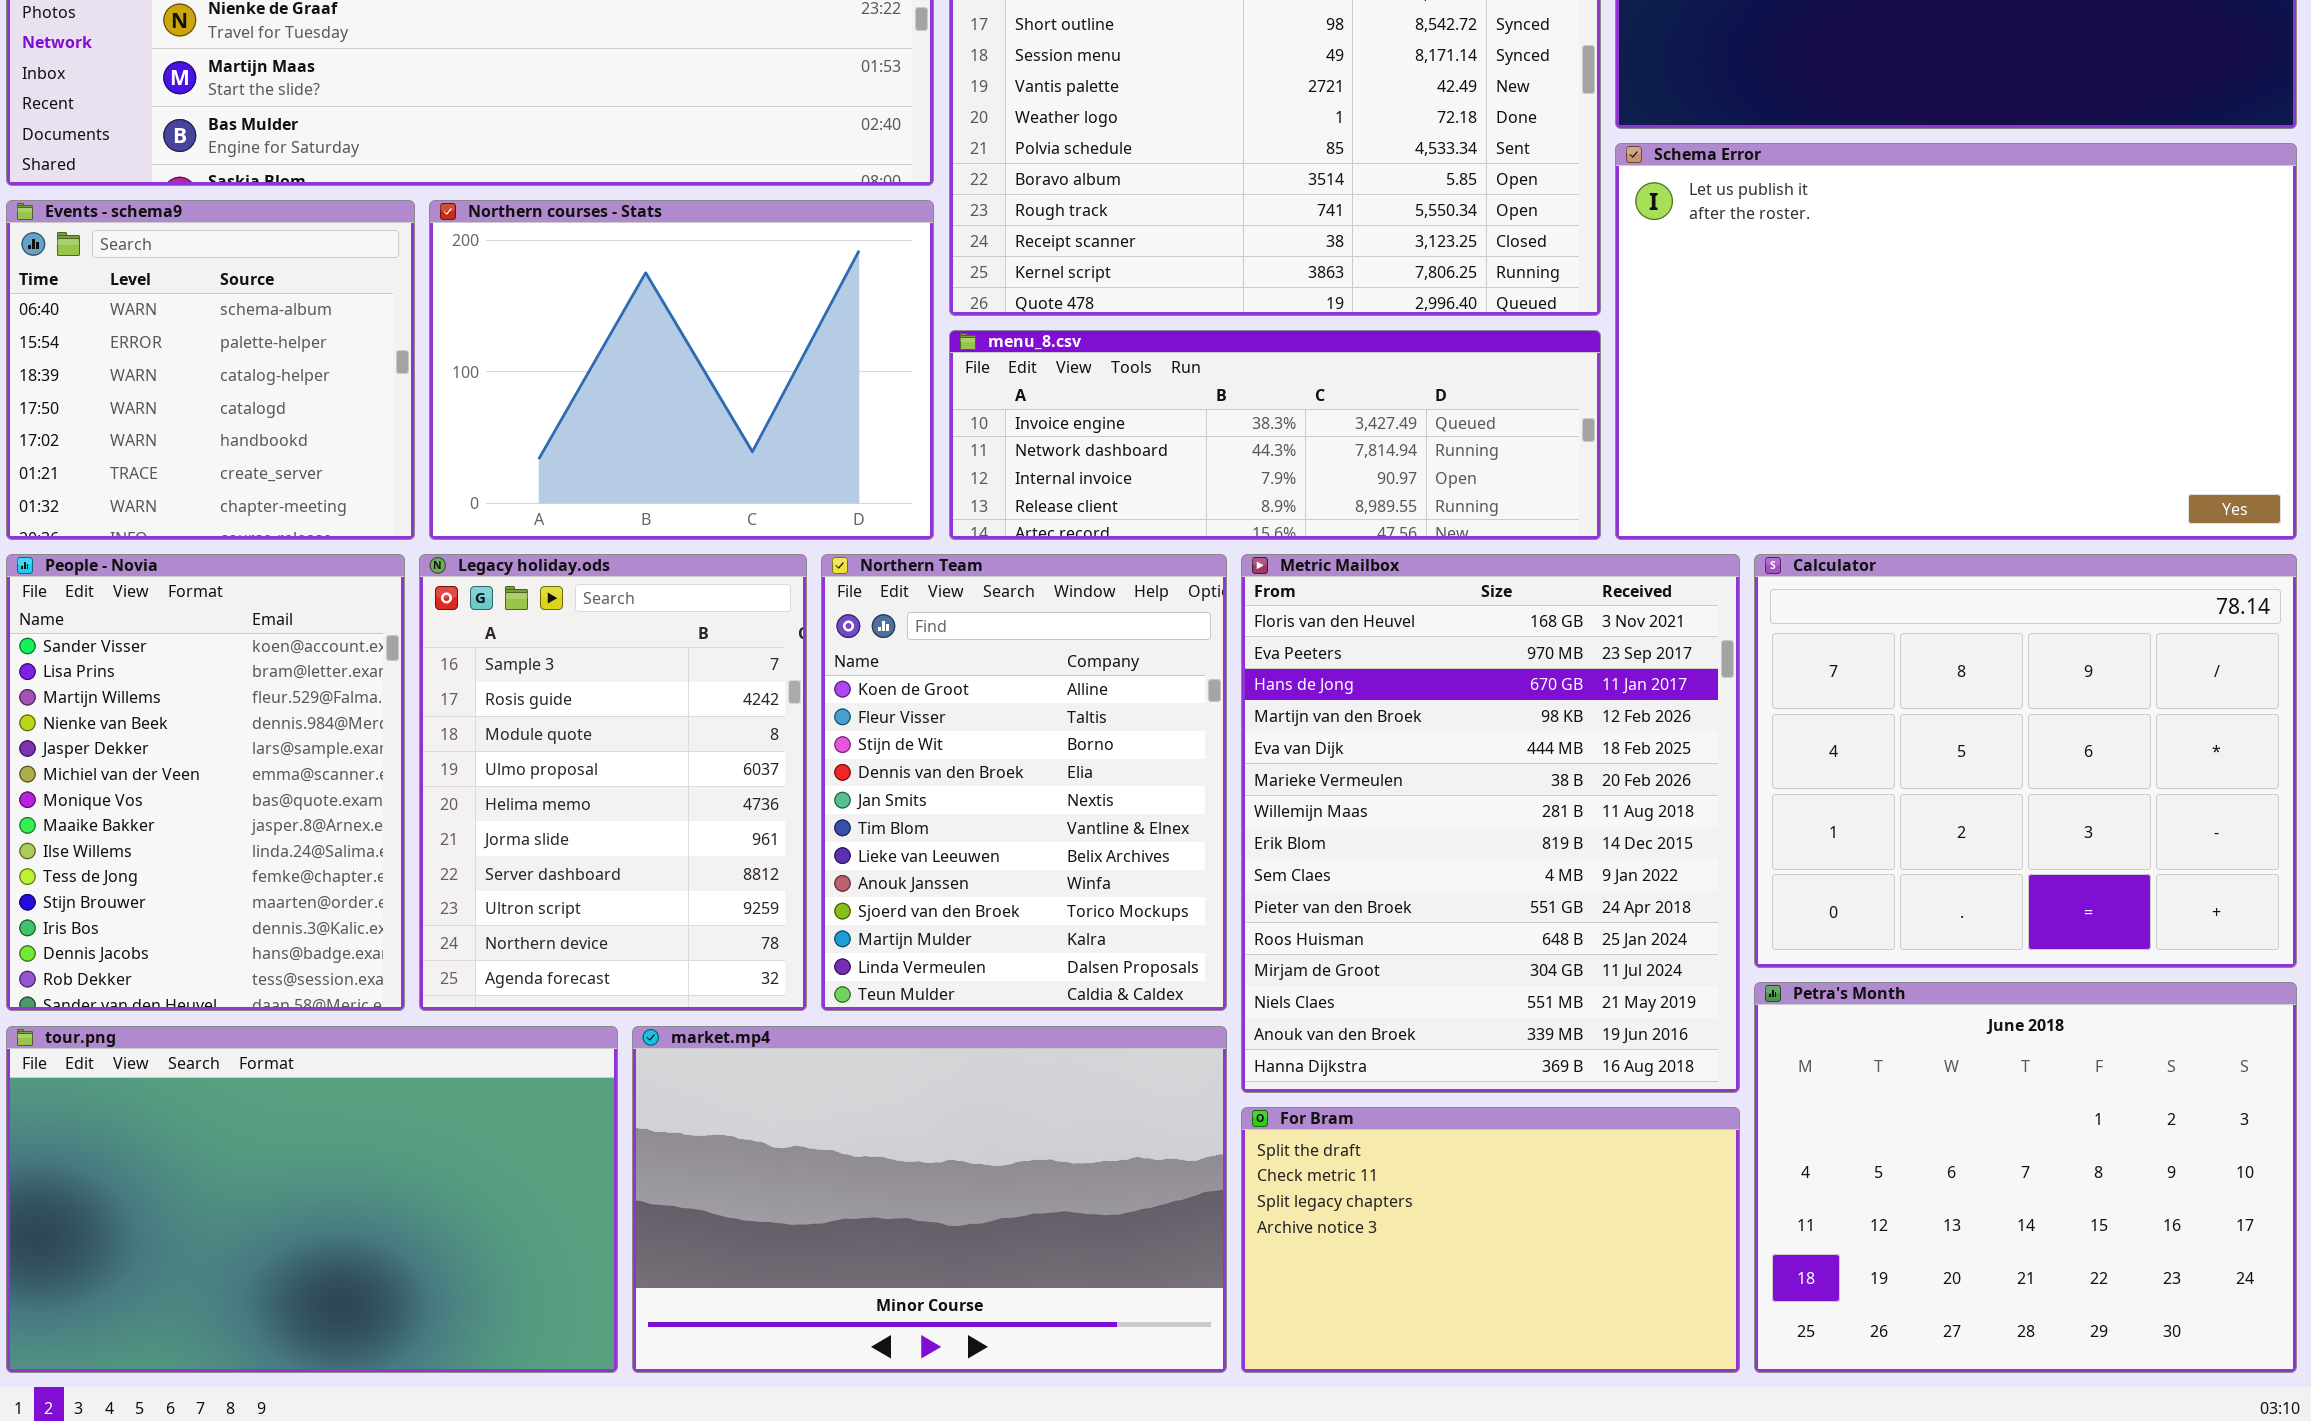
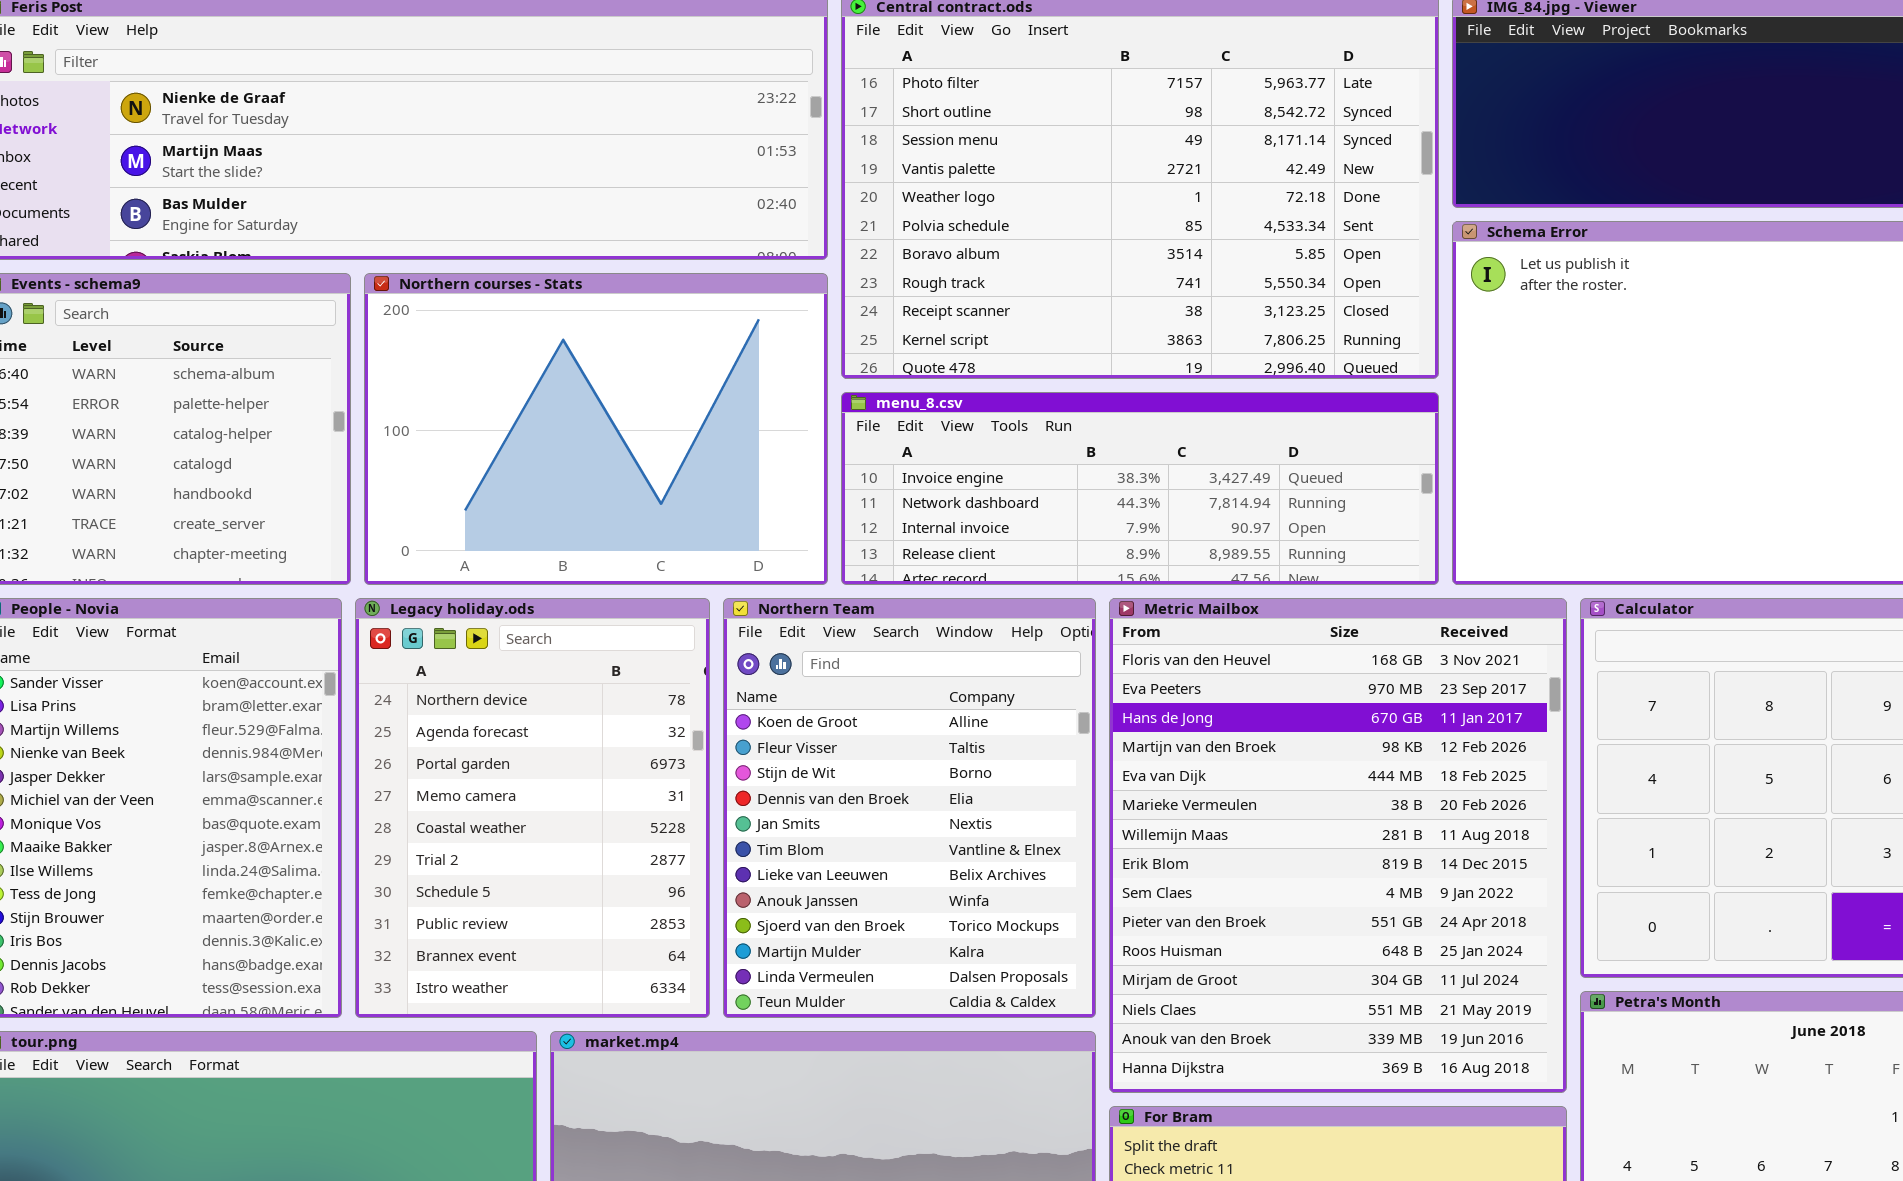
Legacy holiday.ods: [419,554,807,1011] -> [355,598,710,1018], scrolled down 8 rows

